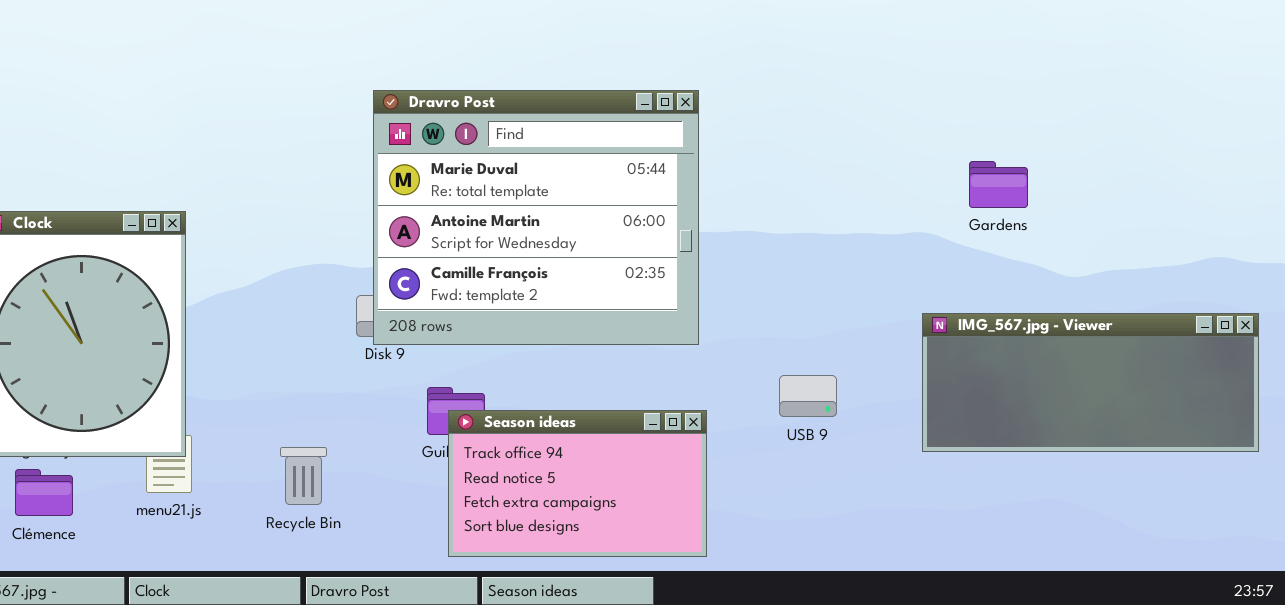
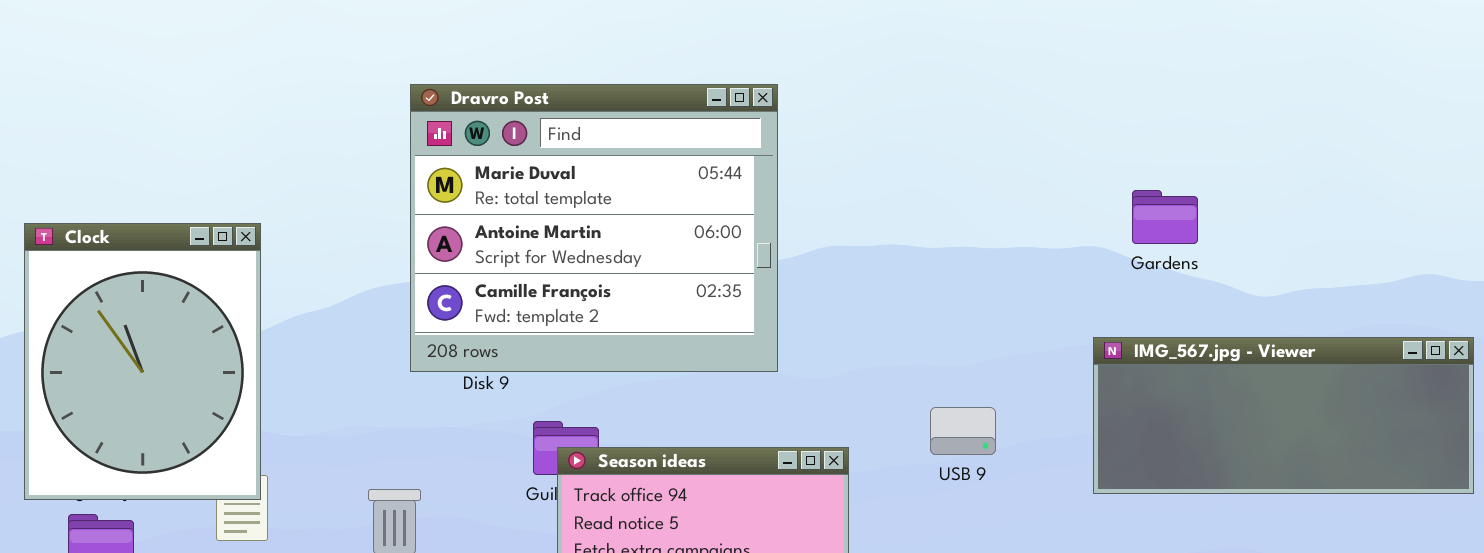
Dravro Post: [373,90,699,345] -> [410,84,778,372], moved
Gardens: [969,161,1028,208] -> [1132,190,1198,244], moved

